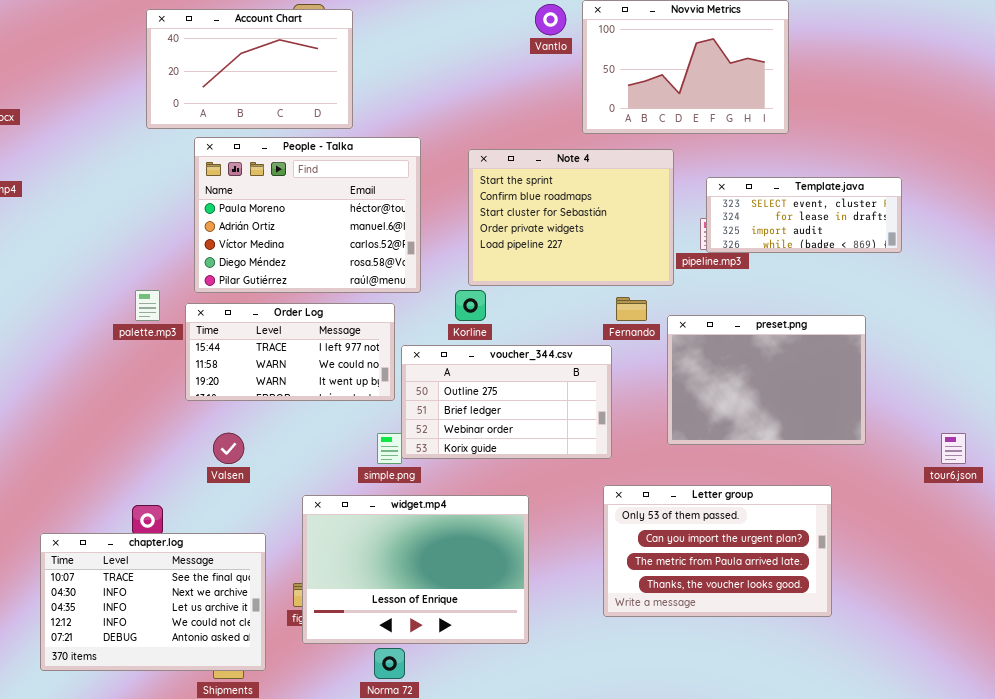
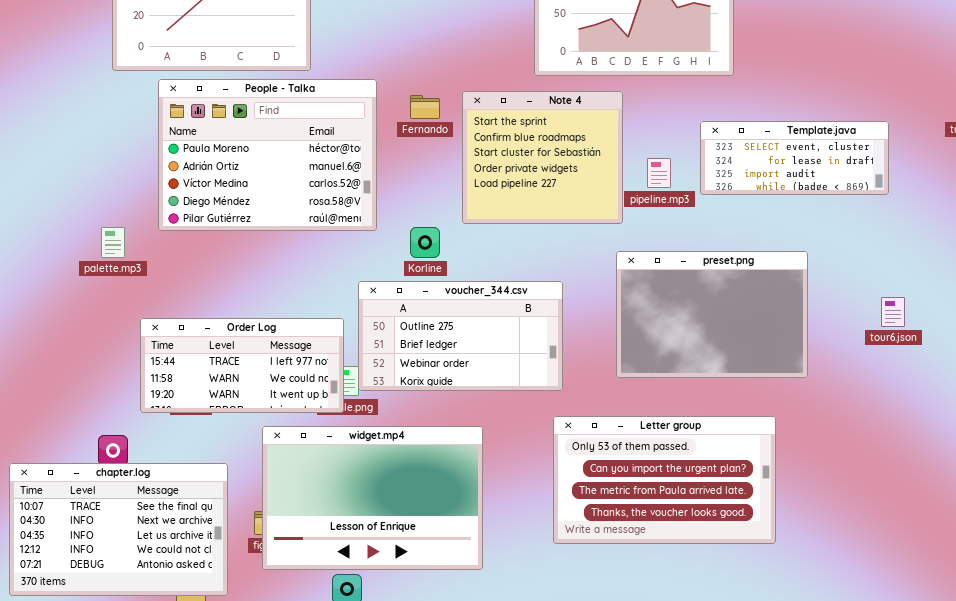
Note 4: [468,149,674,286] -> [462,91,623,224], resized
Template.java: [706,177,902,253] -> [700,121,889,195], moved
Fernando: [616,297,647,321] -> [410,95,440,119], moved
Order Log: [185,303,395,401] -> [140,318,344,413], moved
tour6.json: [941,433,966,464] -> [881,297,905,327], moved

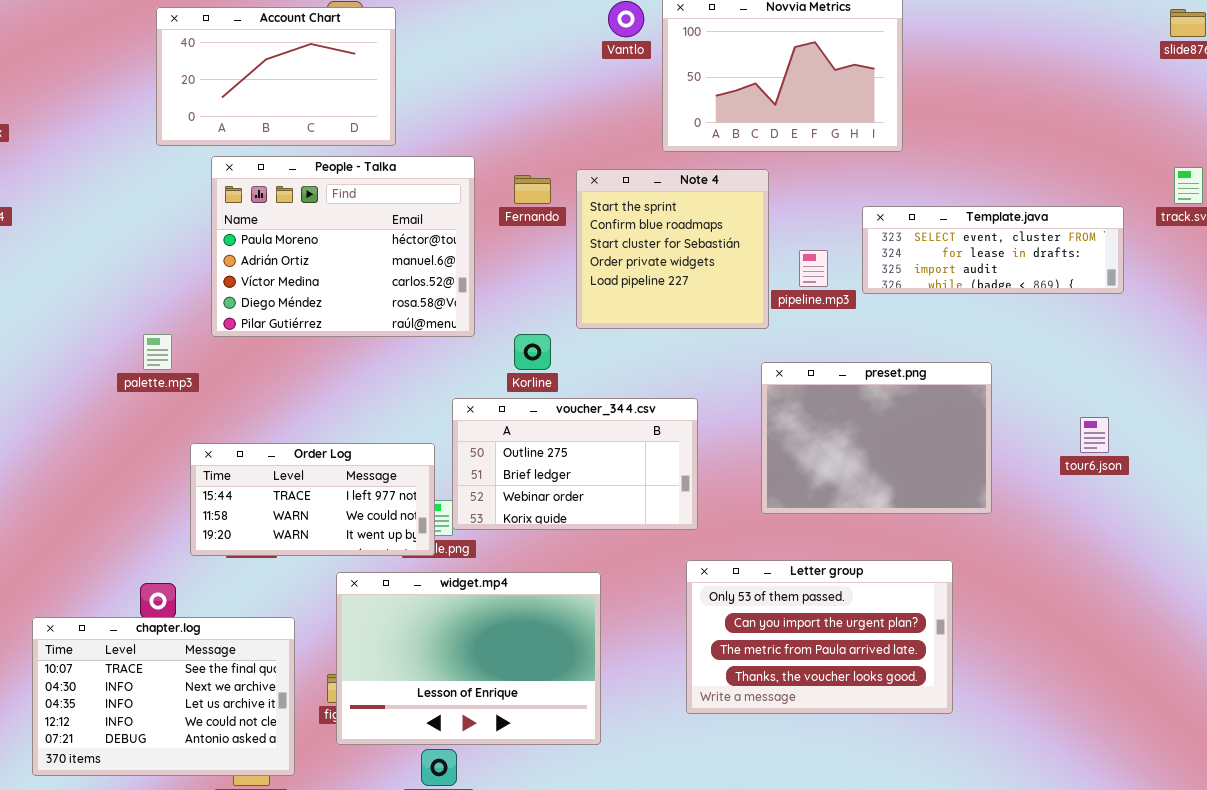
Template.java: [700,121,889,195] -> [862,206,1124,294], resized

